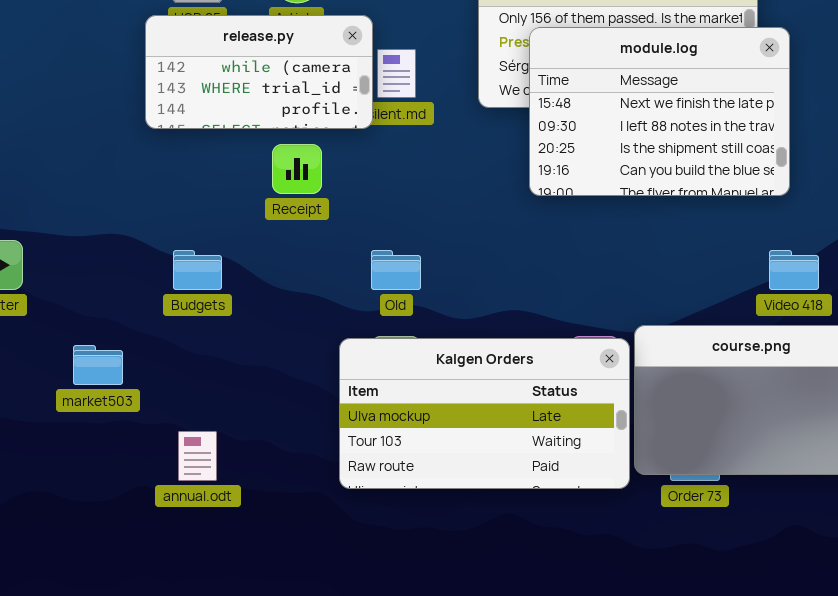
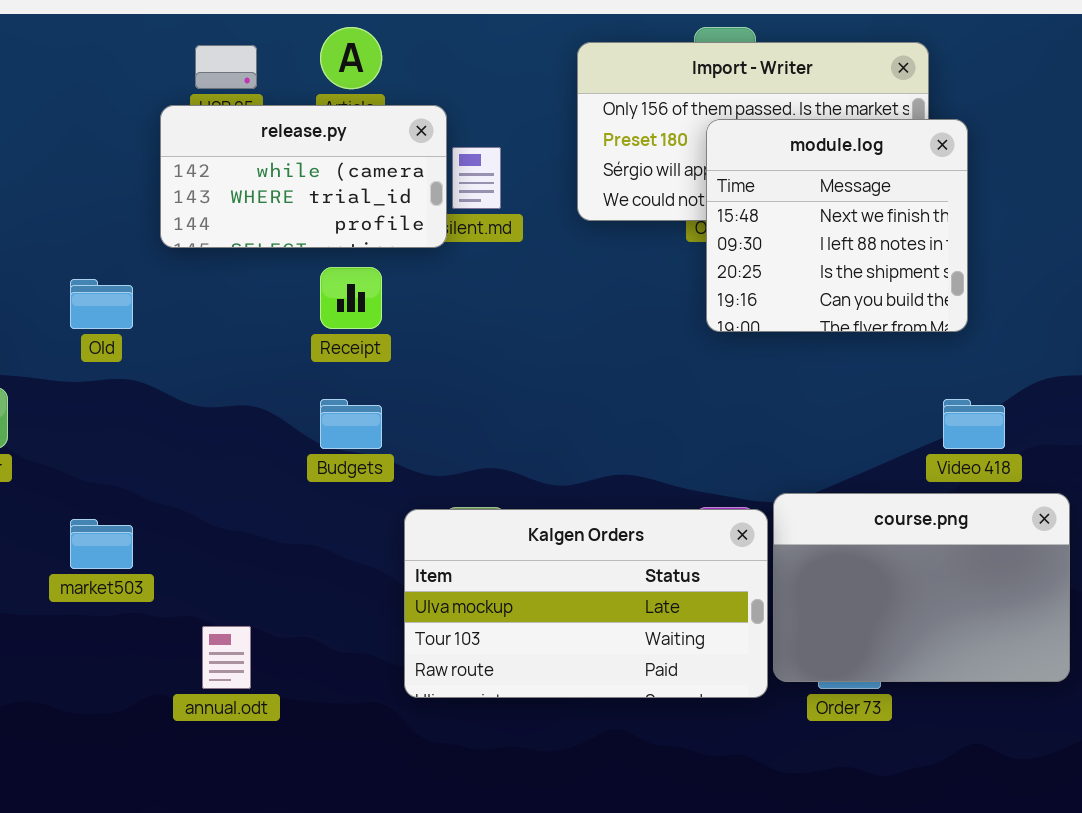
module.log: [529,27,790,196] -> [706,119,968,332], resized
Budgets: [173,250,222,290] -> [320,399,382,449], moved
Old: [371,250,421,290] -> [70,279,133,329], moved

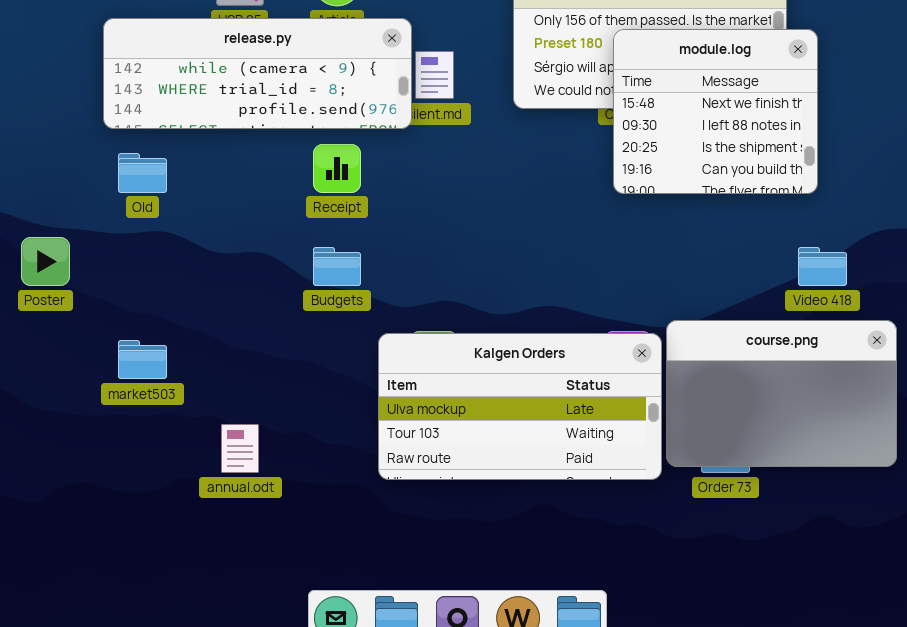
release.py: [160,105,447,248] -> [103,18,412,129], resized

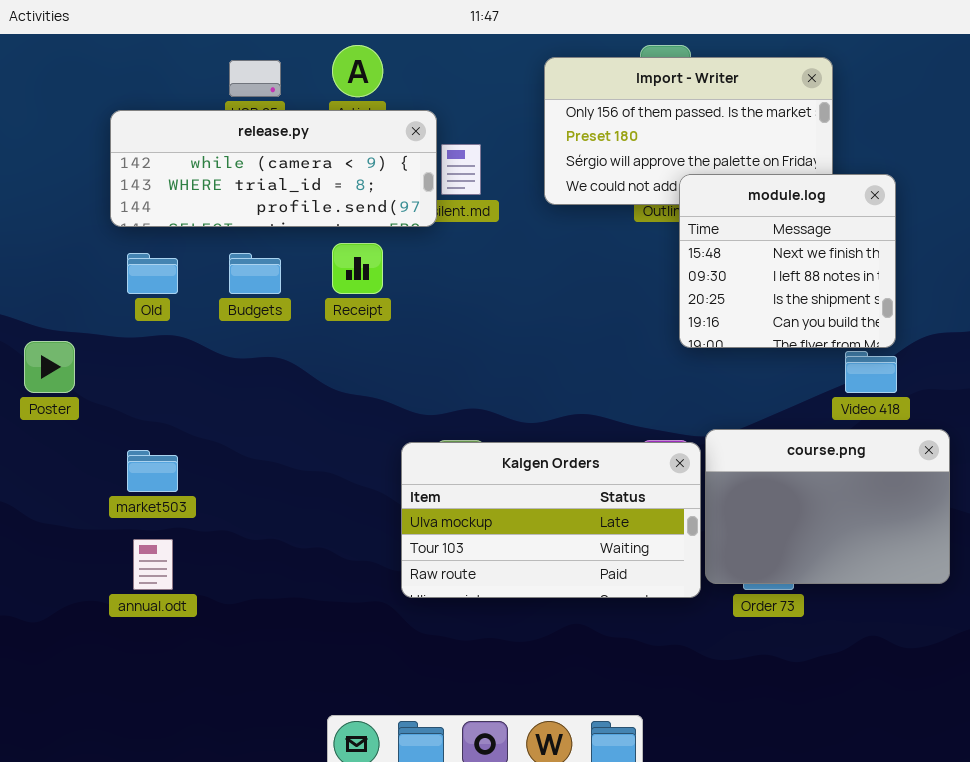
module.log: [613,29,818,194] -> [679,174,896,348], moved
Budgets: [313,247,361,286] -> [229,253,281,294], moved
annual.odt: [221,424,259,473] -> [133,539,173,590], moved

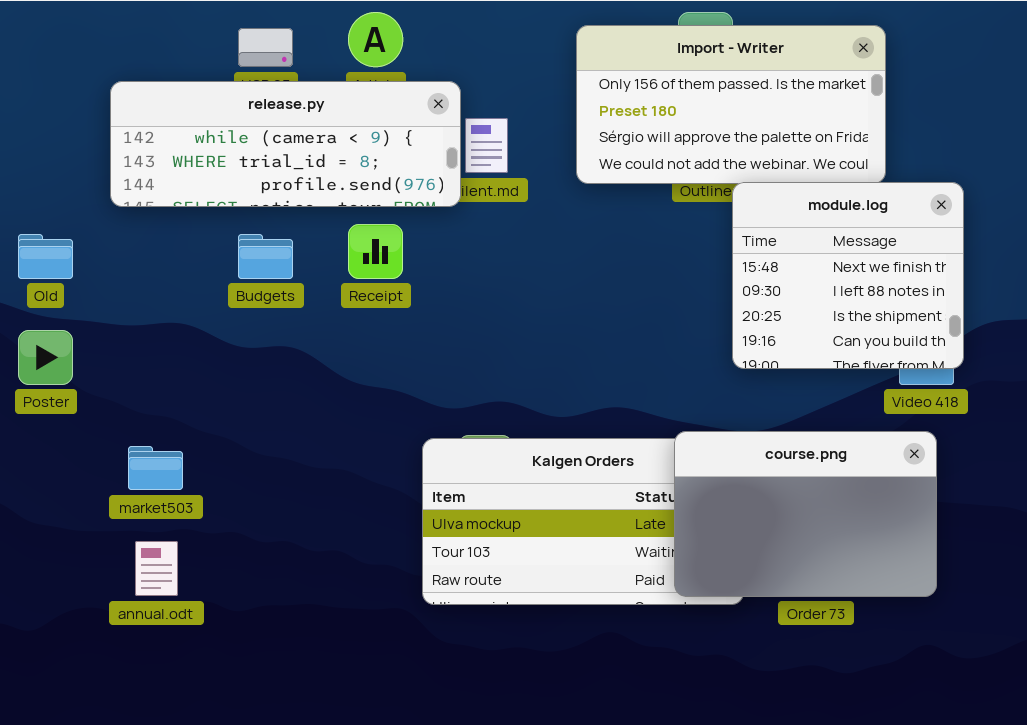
module.log: [679,174,896,348] -> [732,182,964,369], moved
Old: [127,253,178,294] -> [18,234,73,279], moved
course.png: [705,429,950,584] -> [674,431,937,597], moved

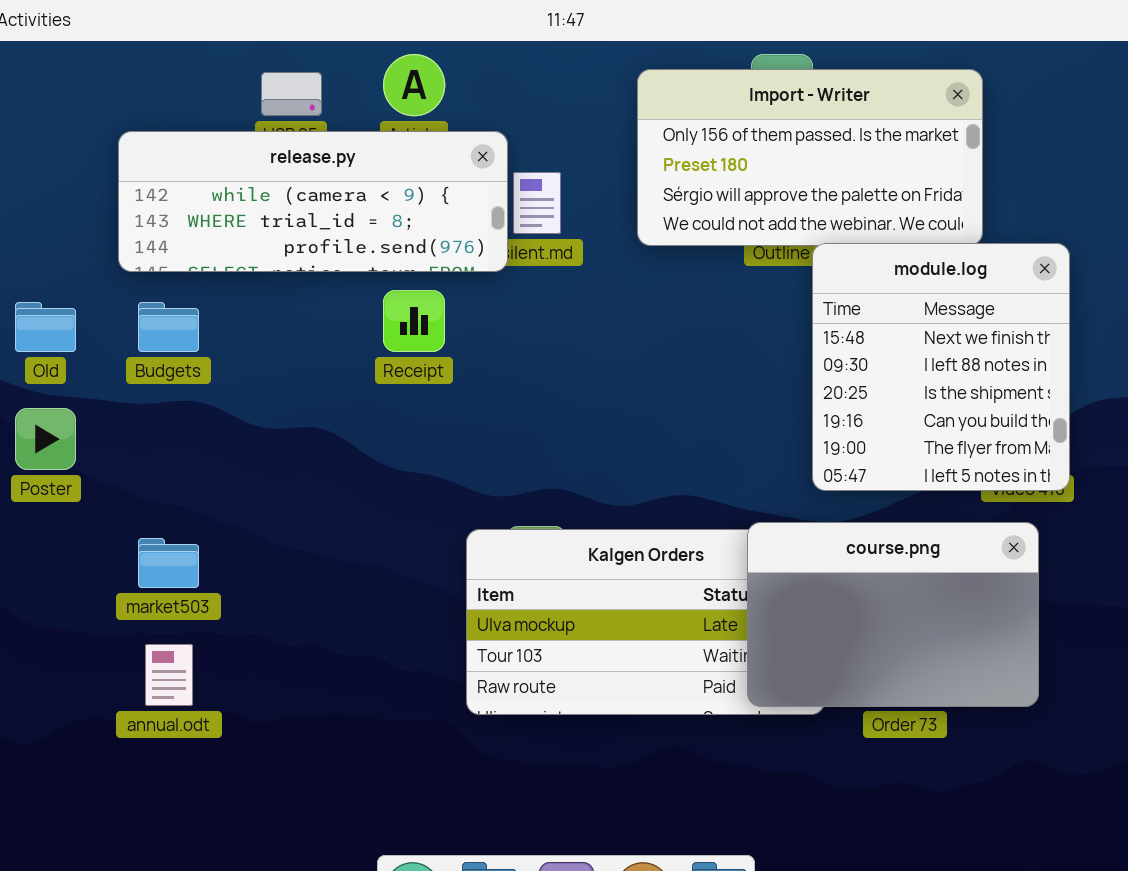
module.log: [732,182,964,369] -> [812,243,1070,491], resized
Budgets: [238,234,293,279] -> [138,302,199,352], moved

